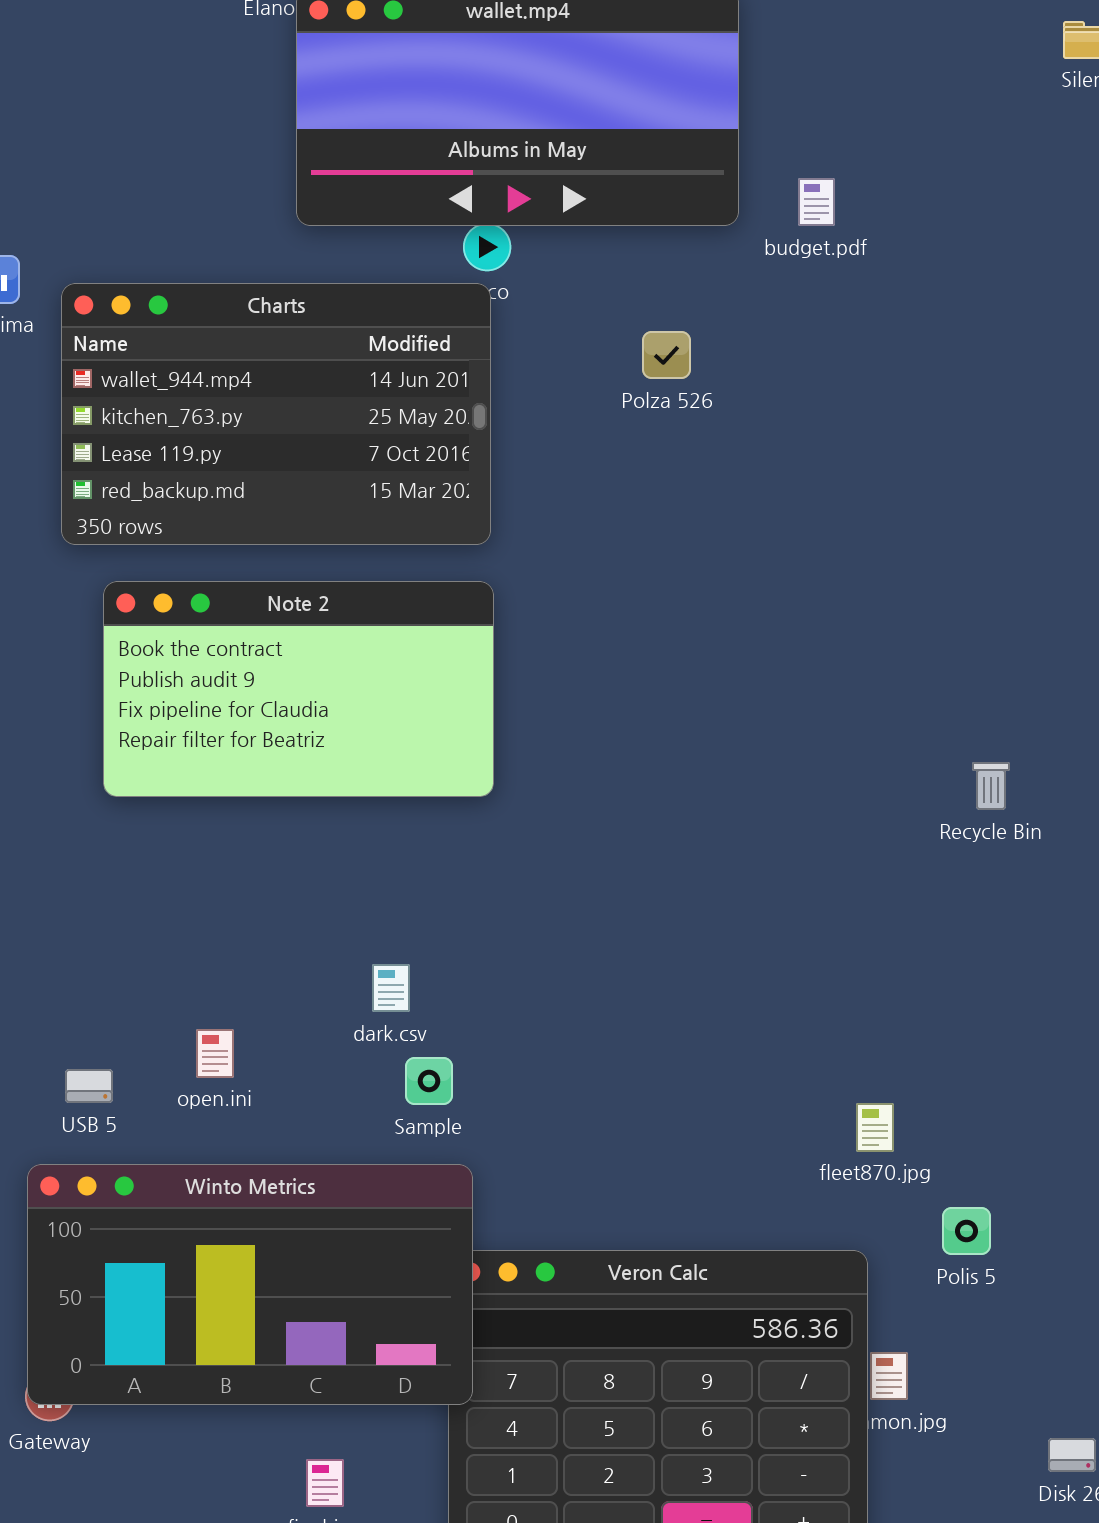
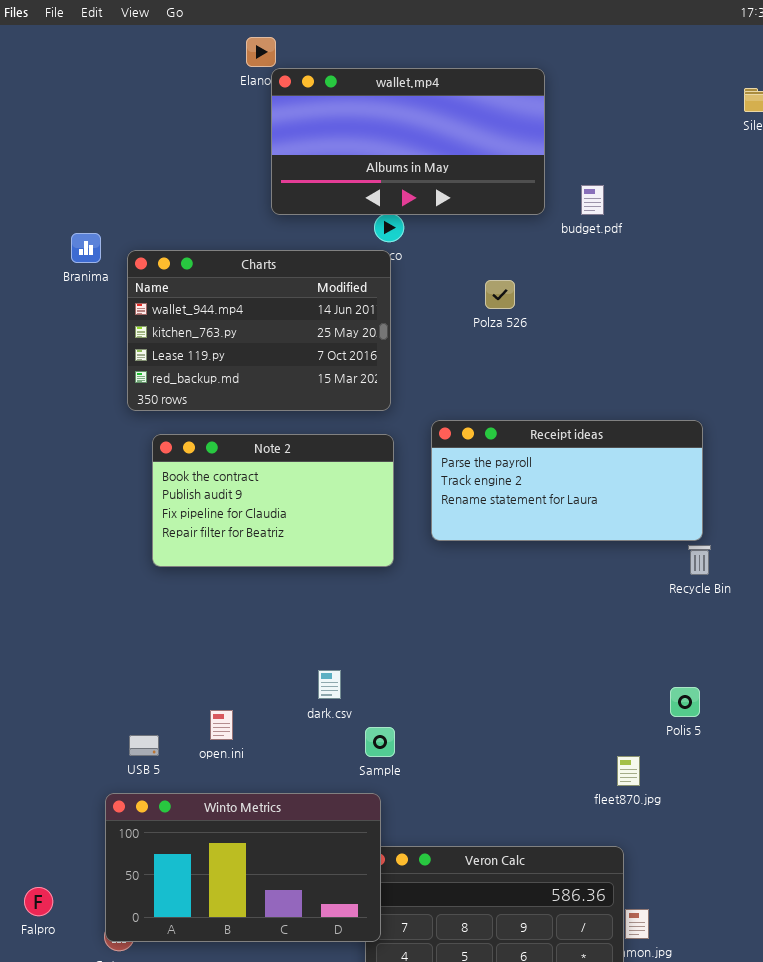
Receipt ideas: none -> [431,420,703,541], opened
Sample: [405,1057,453,1105] -> [365,727,395,757], moved
Polis 5: [942,1207,991,1255] -> [670,687,700,717], moved

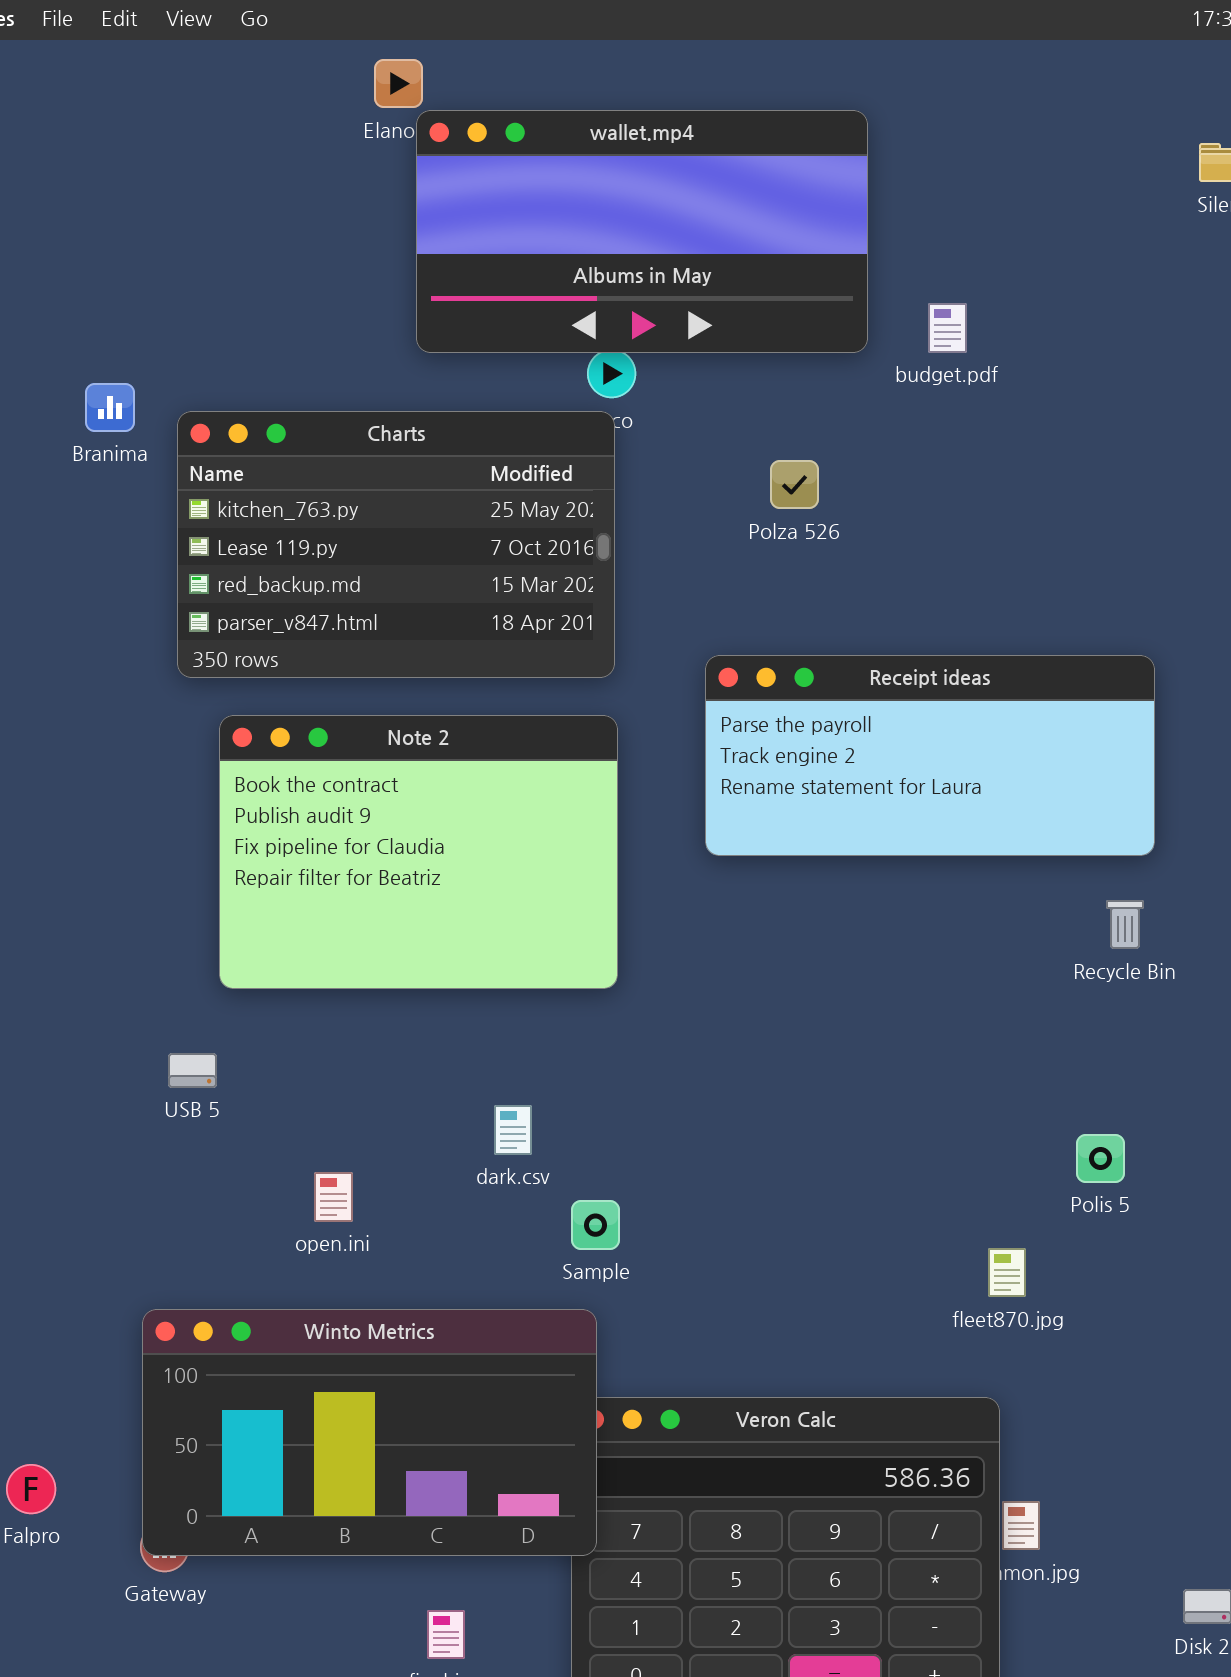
Charts: [127,250,391,411] -> [177,411,615,678], scrolled down 1 row
Receipt ideas: [431,420,703,541] -> [705,655,1155,856], moved
Note 2: [152,434,394,567] -> [219,715,618,989], resized
USB 5: [129,735,159,756] -> [168,1053,217,1088], moved

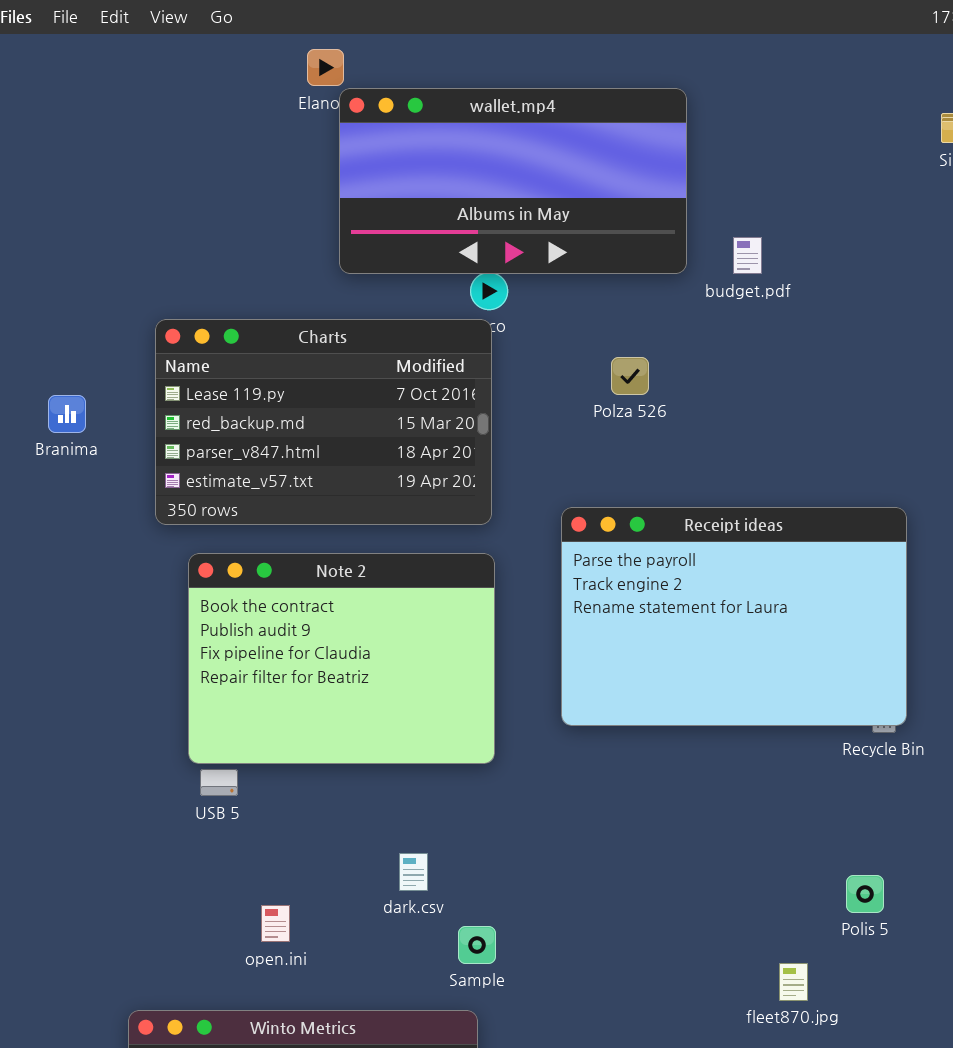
Branima: [85,383,135,432] -> [48,395,86,433], moved
Charts: [177,411,615,678] -> [155,319,492,525], scrolled down 1 row
Receipt ideas: [705,655,1155,856] -> [561,507,907,726], resized
USB 5: [168,1053,217,1088] -> [200,769,238,796], moved

